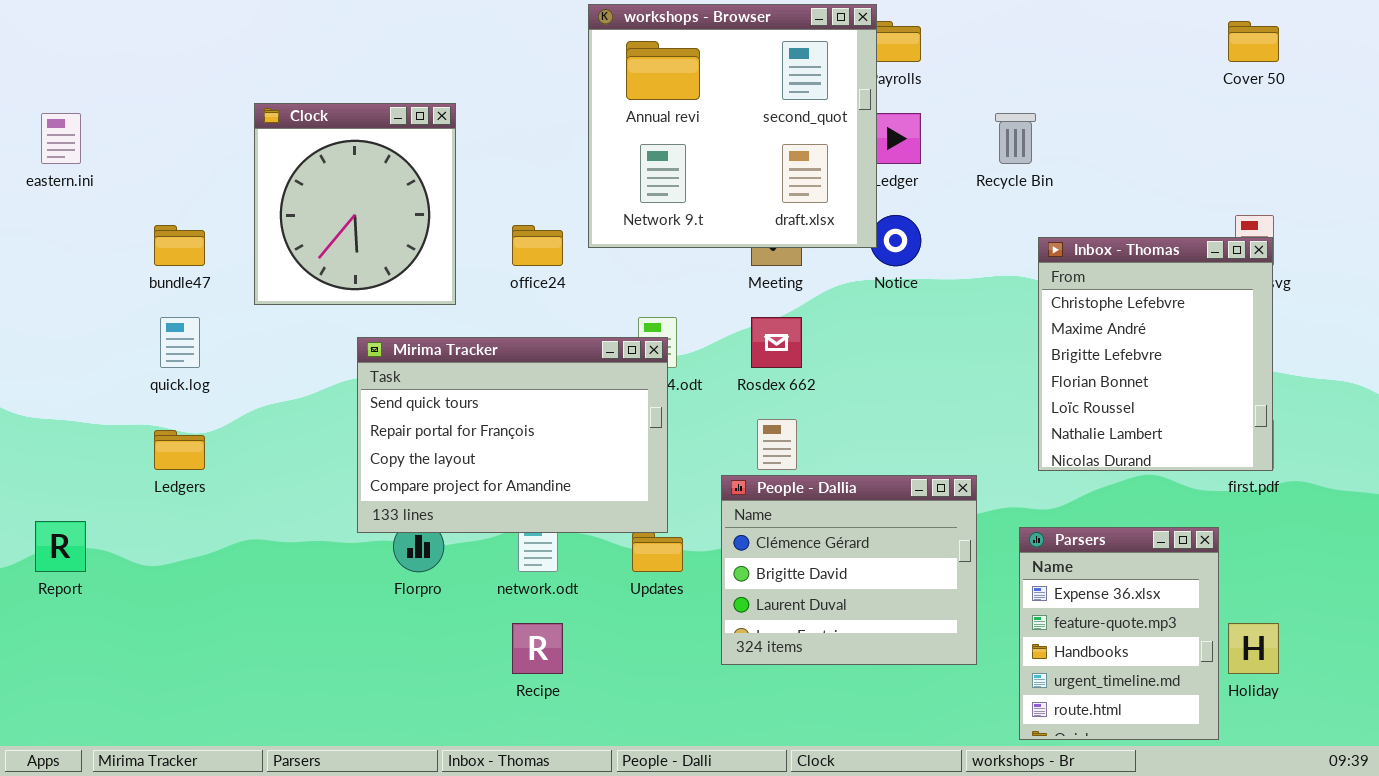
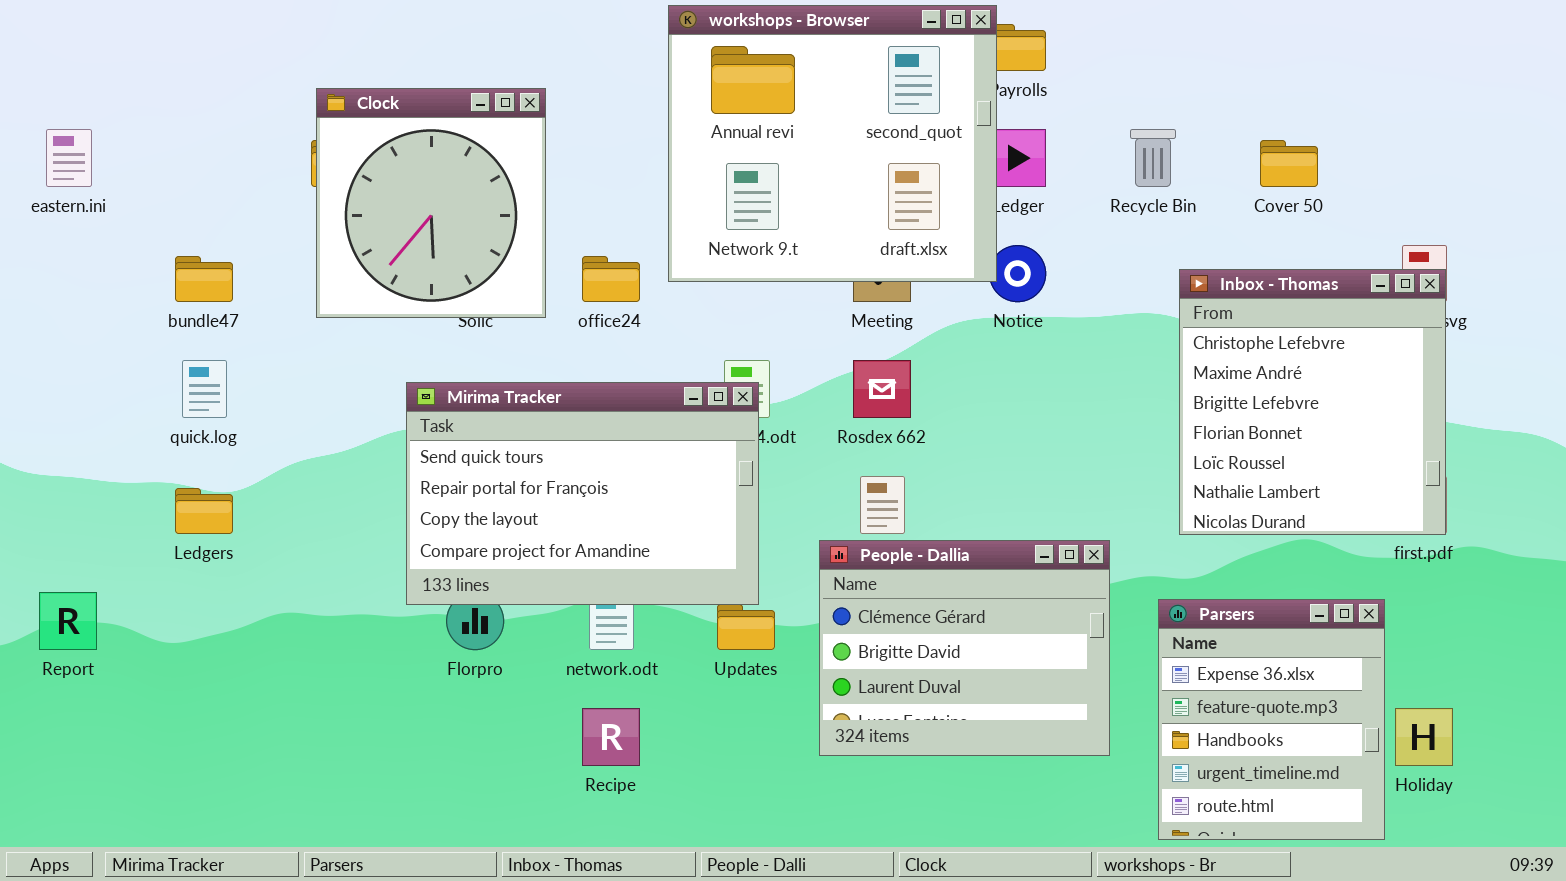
Cover 50: [1228,21,1279,62] -> [1260,140,1318,187], moved
Clock: [254,103,456,305] -> [316,88,546,318], moved

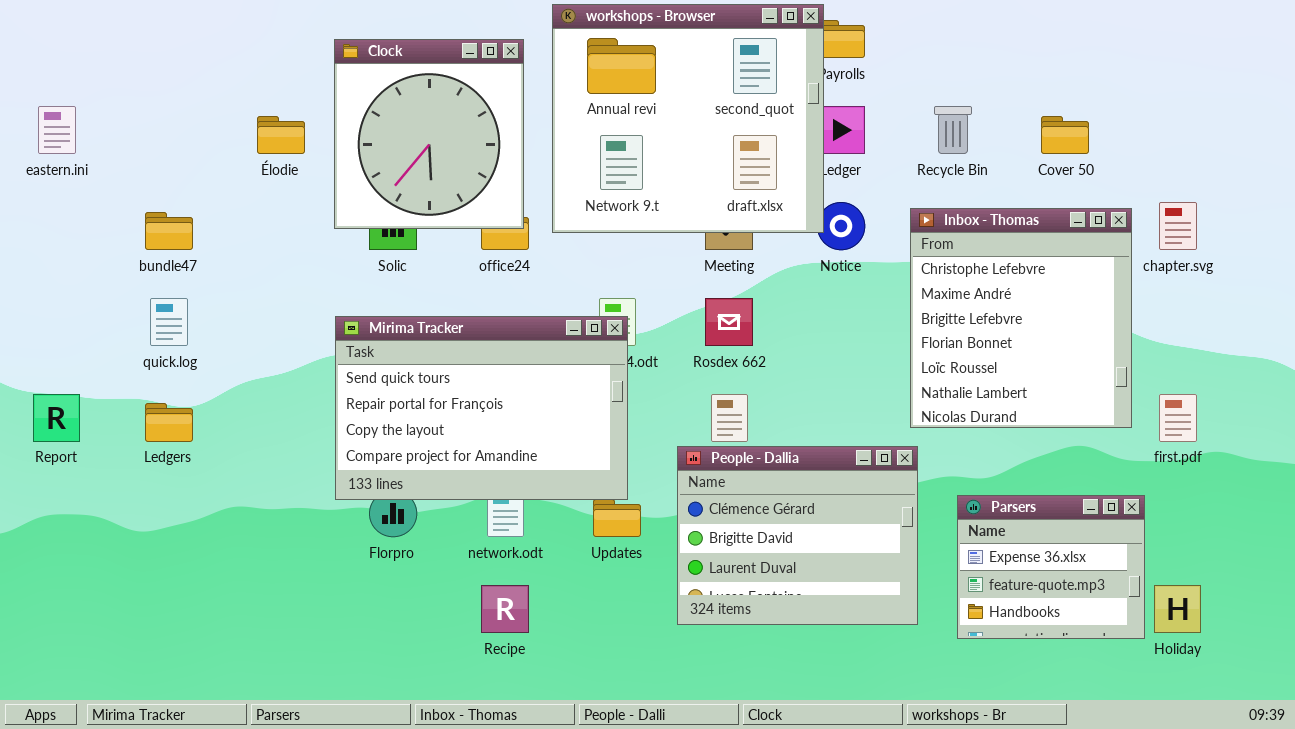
Clock: [316,88,546,318] -> [334,39,524,229], moved
Inbox - Thomas: [1179,269,1446,535] -> [910,208,1132,428], moved
Report: [39,592,97,650] -> [33,394,80,442], moved
Parsers: [1158,599,1385,840] -> [957,495,1145,639], resized

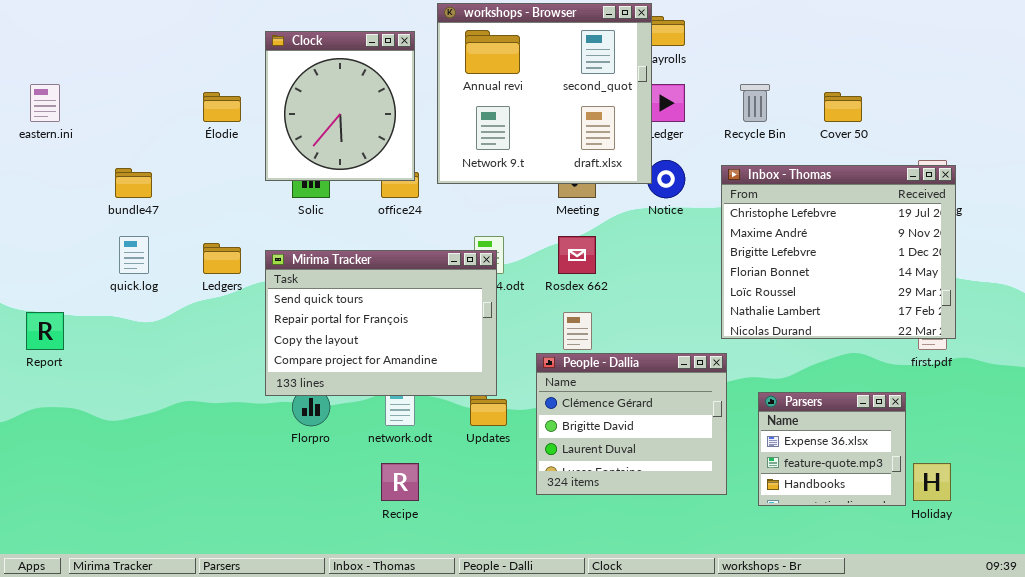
Inbox - Thomas: [910,208,1132,428] -> [721,165,956,339], resized
Ledgers: [145,403,193,442] -> [203,243,241,274], moved

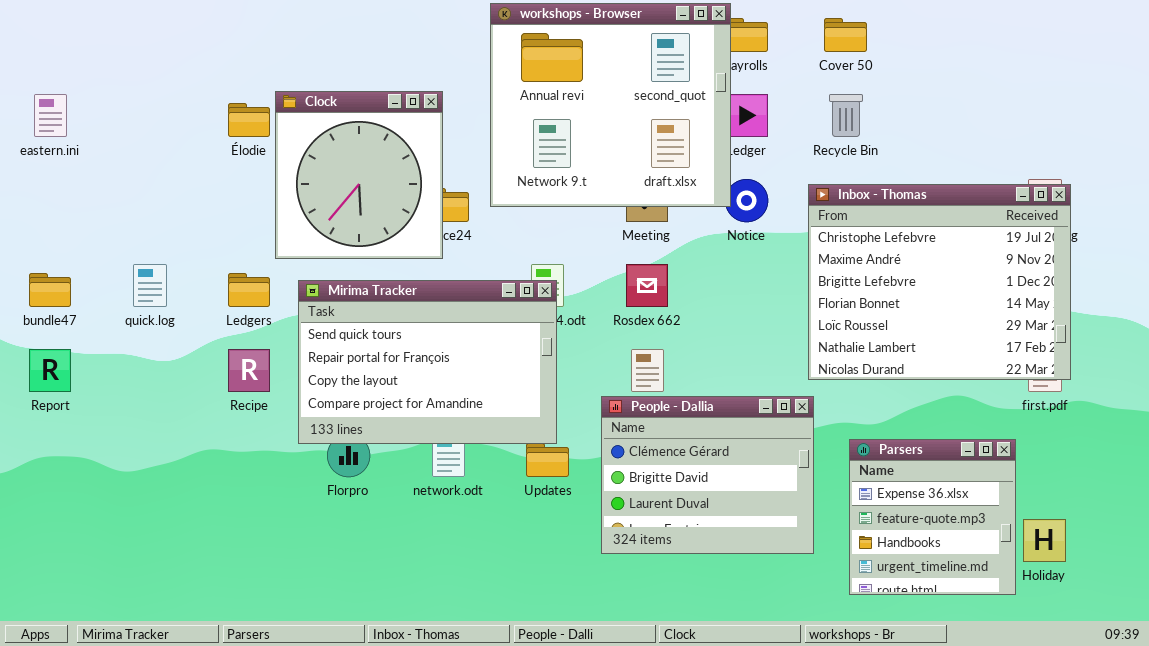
Clock: [265,31,415,181] -> [275,91,443,259], moved
Cover 50: [824,92,862,122] -> [824,18,867,52], moved
bundle47: [115,168,152,198] -> [29,273,71,307], moved
Parsers: [758,392,906,506] -> [849,439,1016,595], resized
Recipe: [381,463,419,501] -> [228,349,270,392], moved

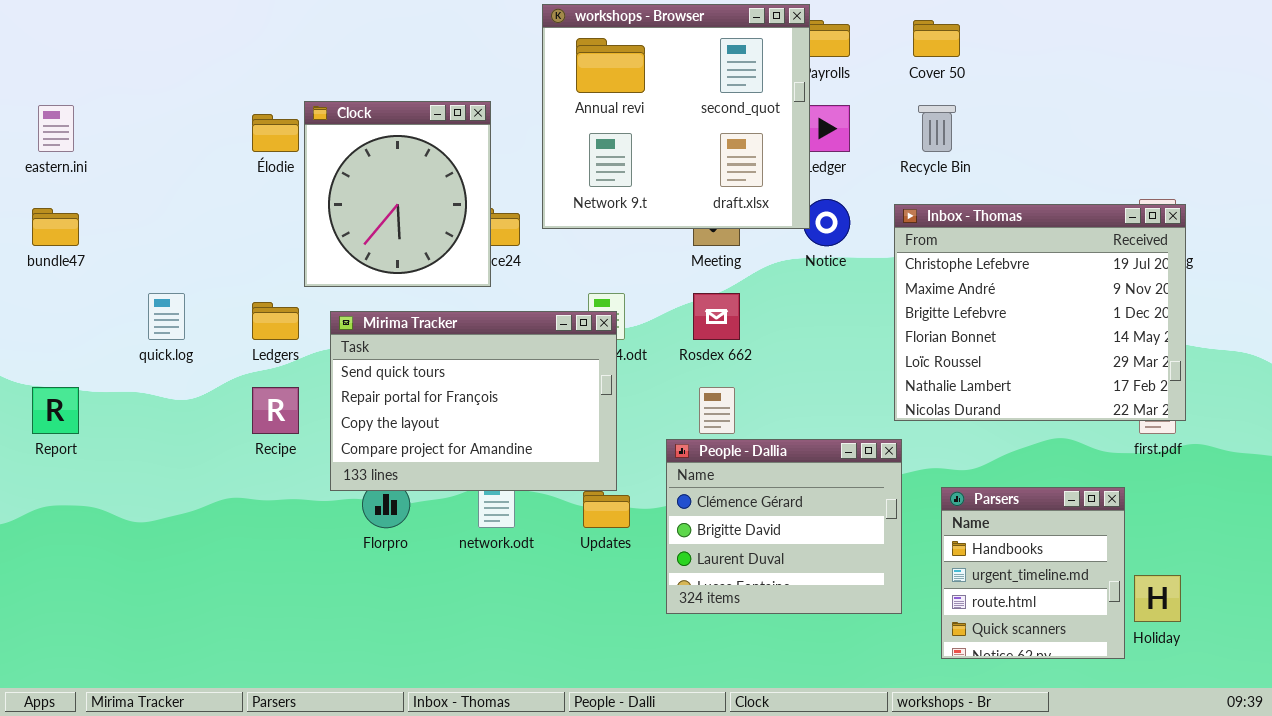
bundle47: [29,273,71,307] -> [32,208,79,246], moved
Parsers: [849,439,1016,595] -> [941,487,1125,659], scrolled down 2 rows

